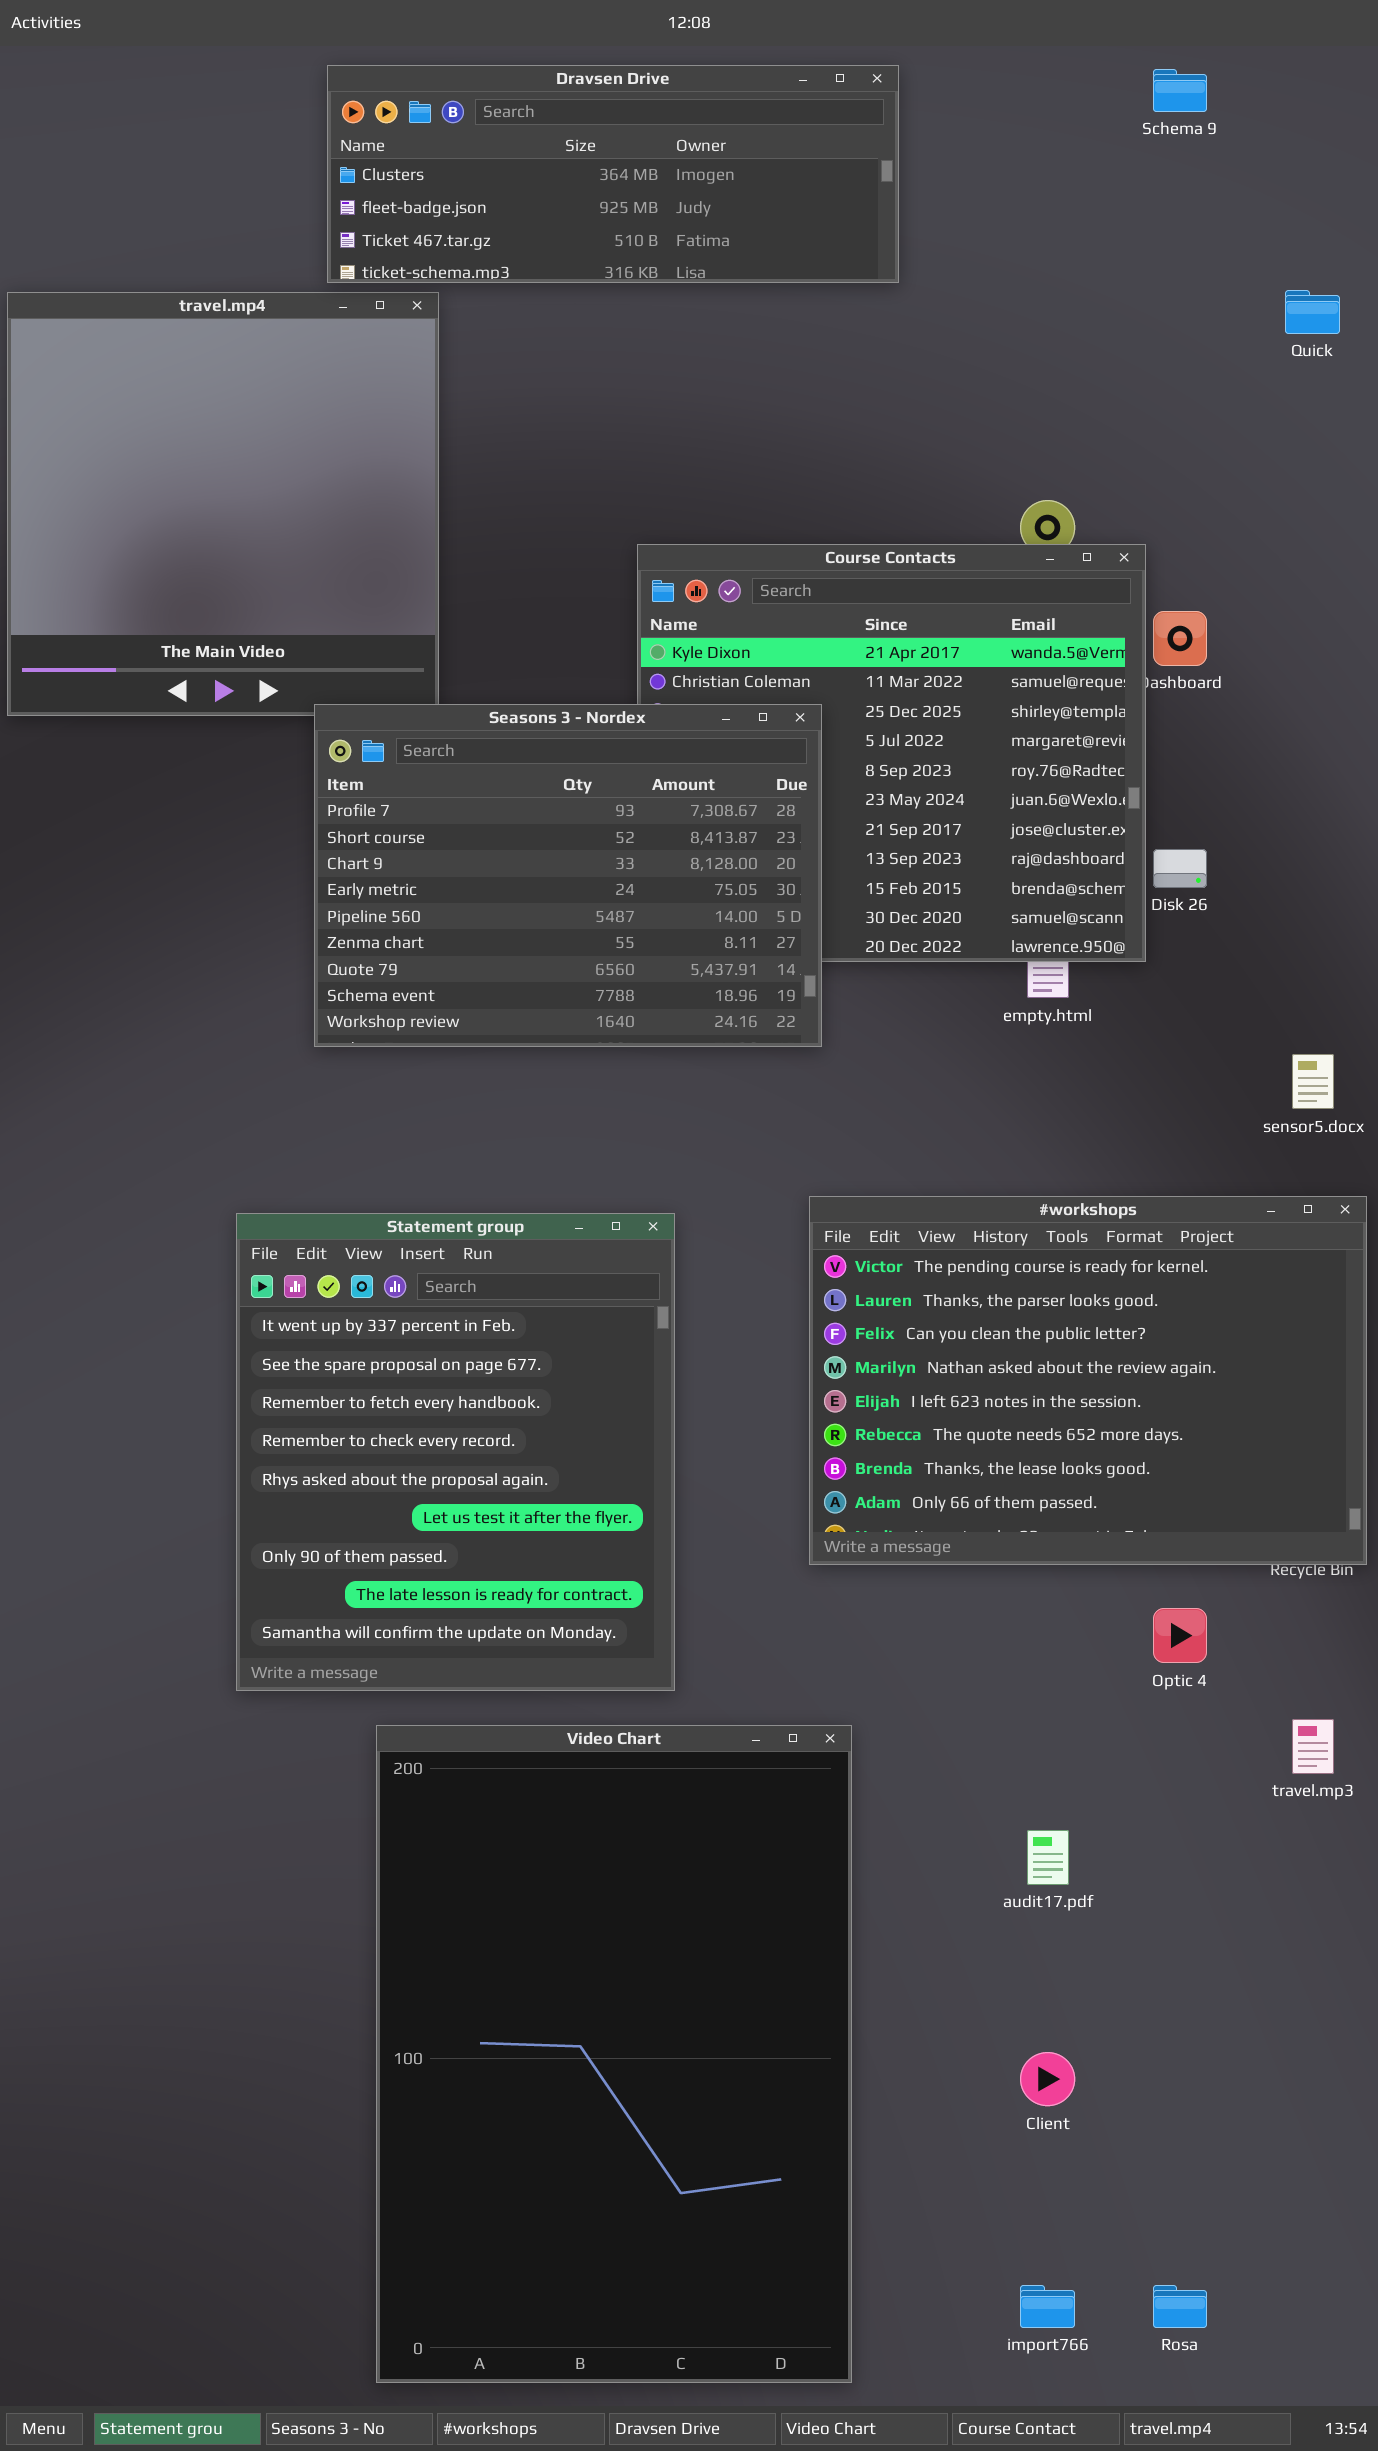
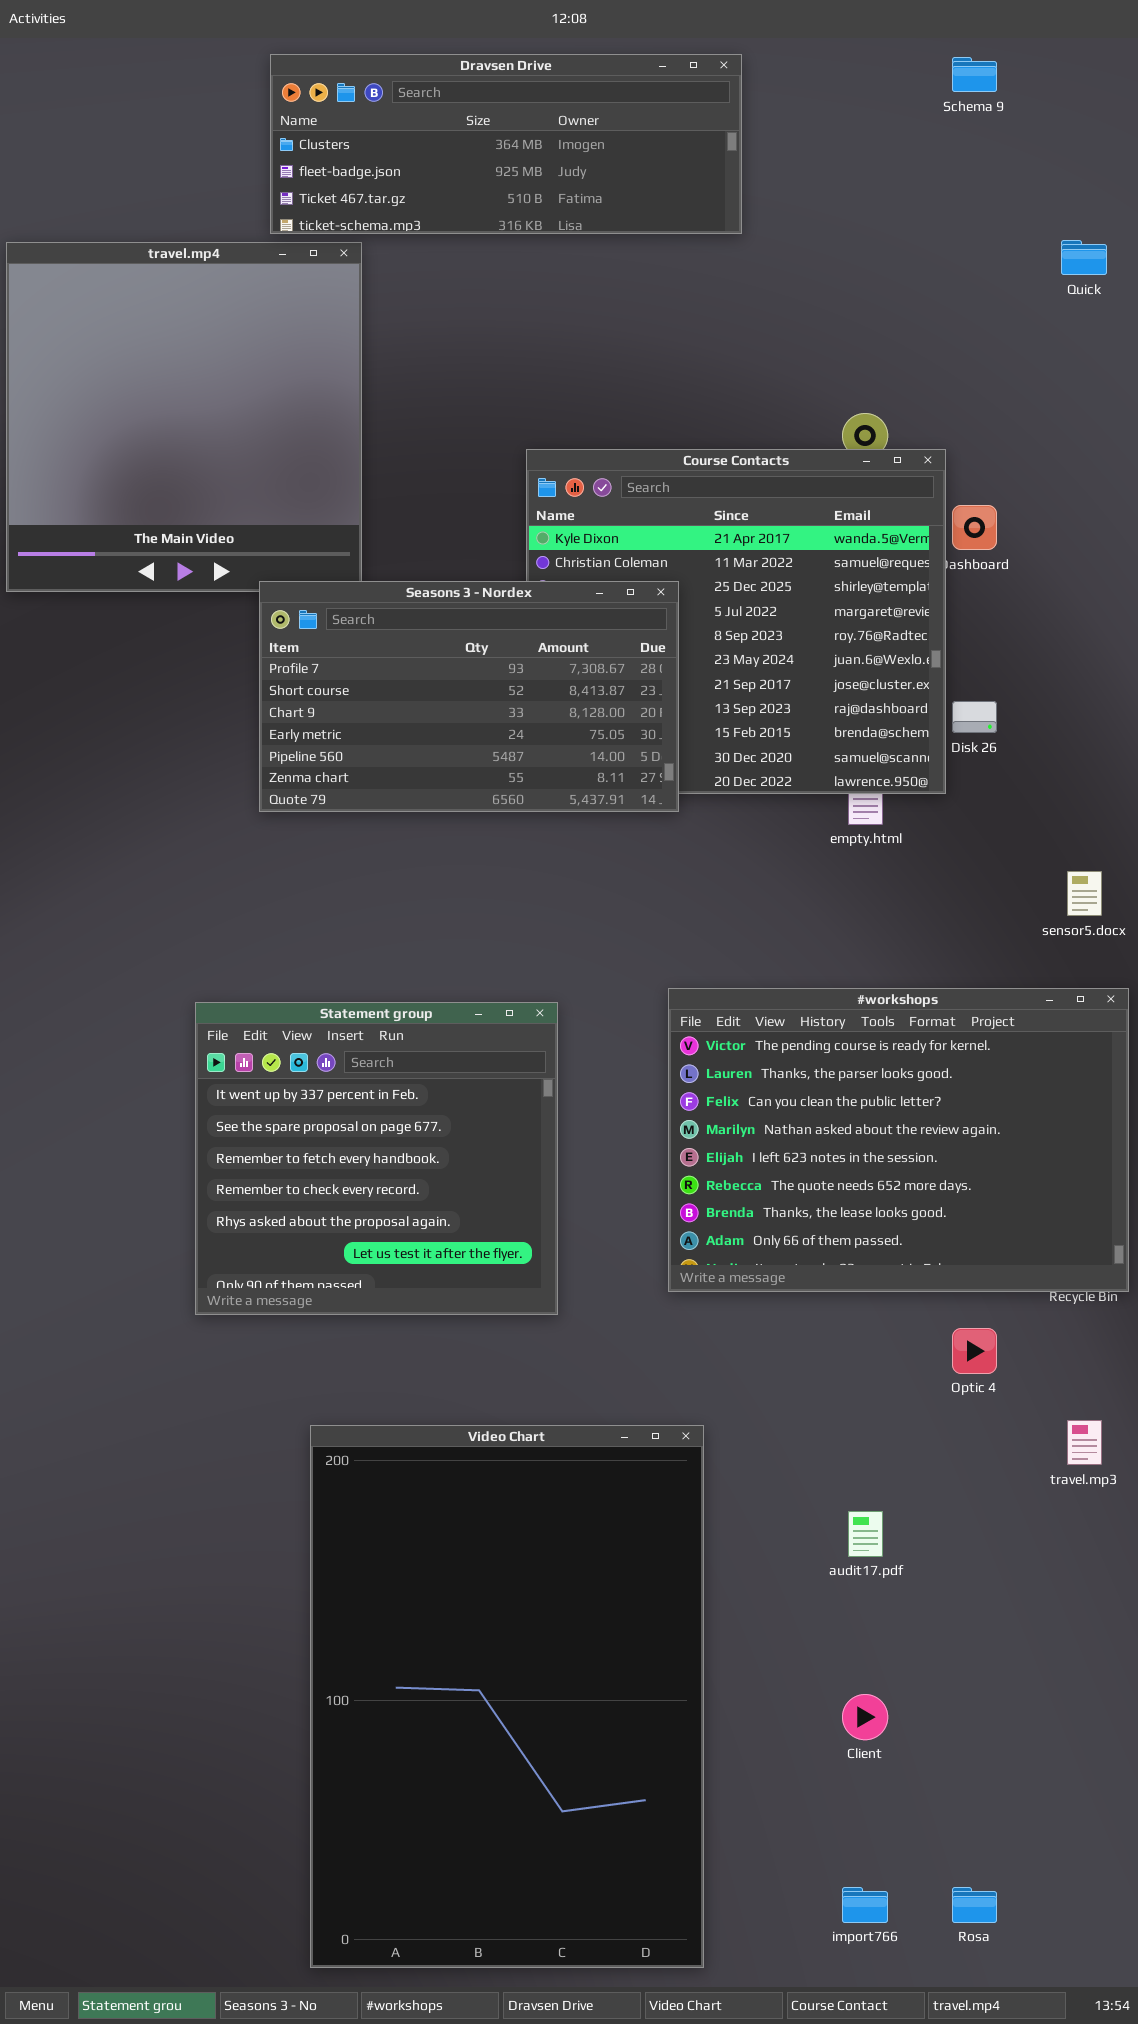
Seasons 3 - Nordex: [314,704,822,1047] -> [259,581,679,812], resized
Statement group: [236,1213,675,1691] -> [195,1002,558,1315], resized

